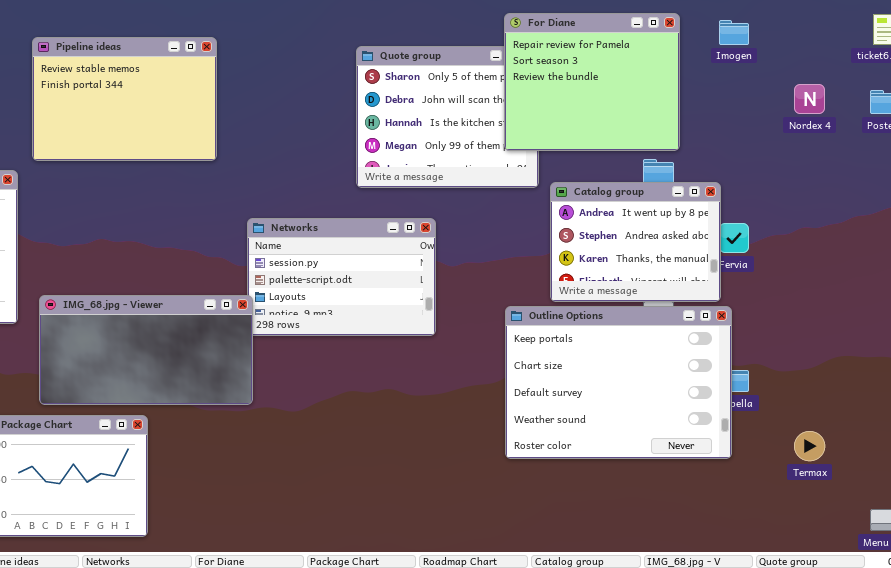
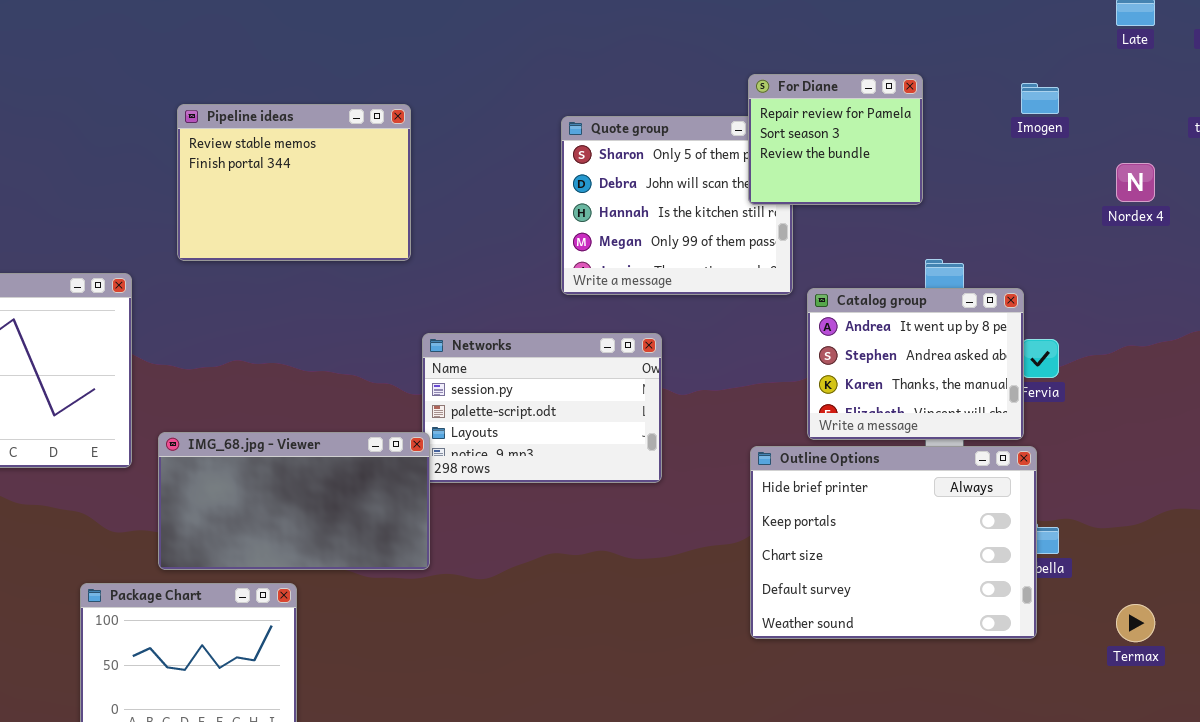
For Diane: [504,13,680,151] -> [748,74,923,205], resized
Pipeline ideas: [32,37,217,161] -> [177,104,411,261], moved
Outline Options: [505,306,732,459] -> [750,446,1037,639], scrolled up 1 row

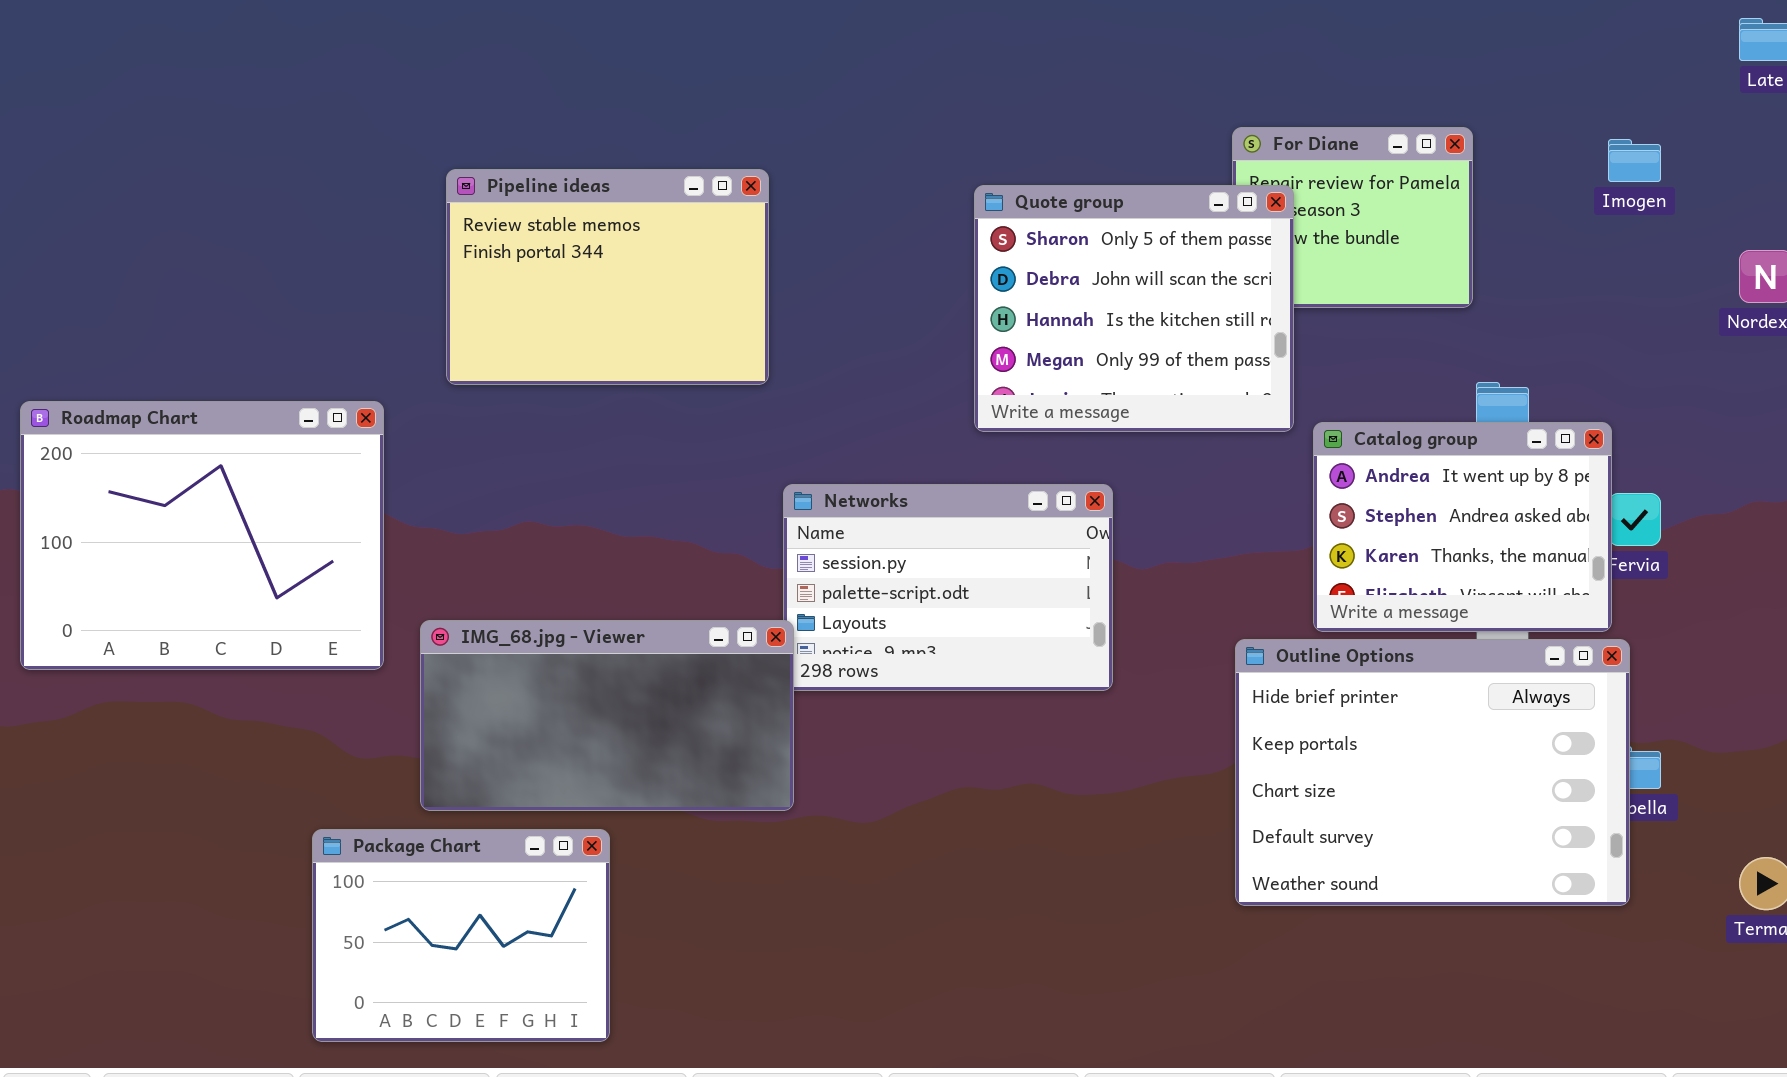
Quote group: [561,116,793,295] -> [974,185,1294,432], raised

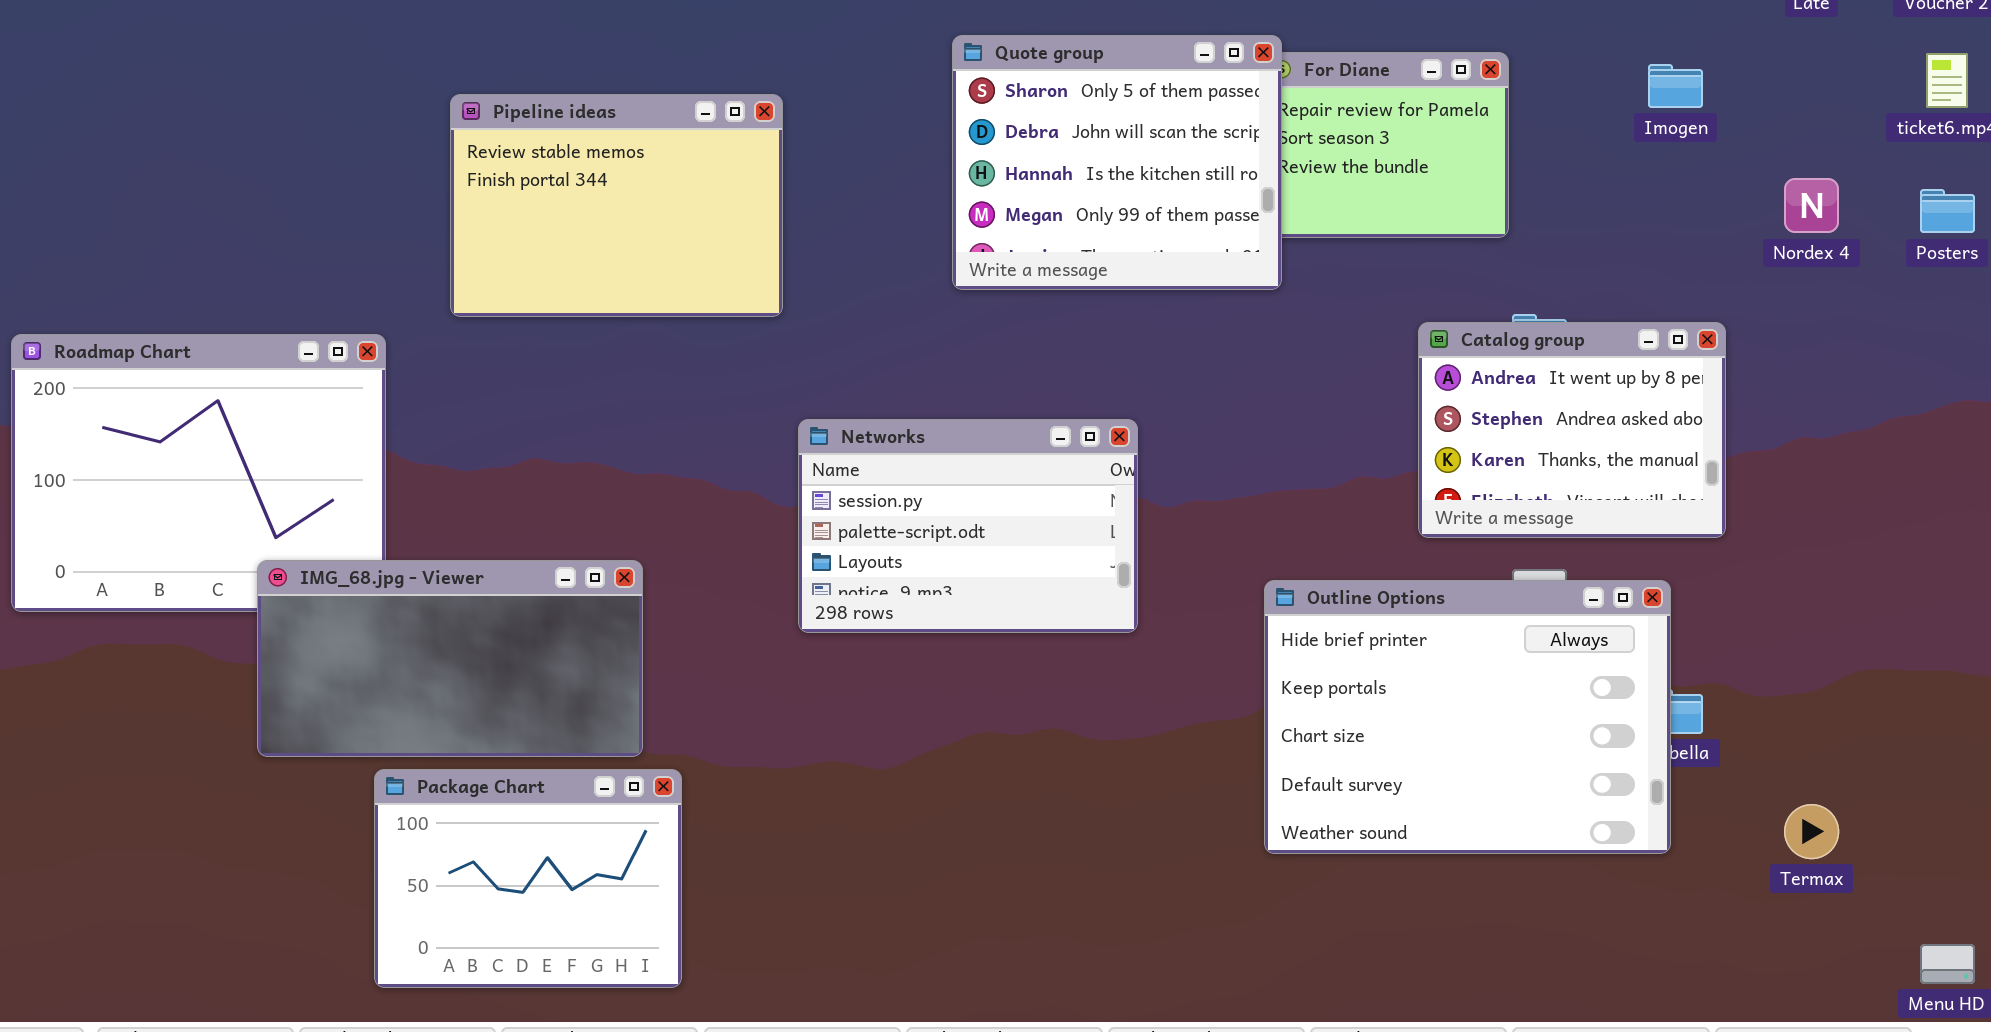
Quote group: [974,185,1294,432] -> [952,35,1282,290], moved
Catalog group: [1313,422,1612,632] -> [1418,322,1726,538], moved
IMG_68.jpg - Viewer: [420,620,794,811] -> [257,560,643,757], moved
Package Chart: [312,829,610,1042] -> [374,769,682,988], moved

